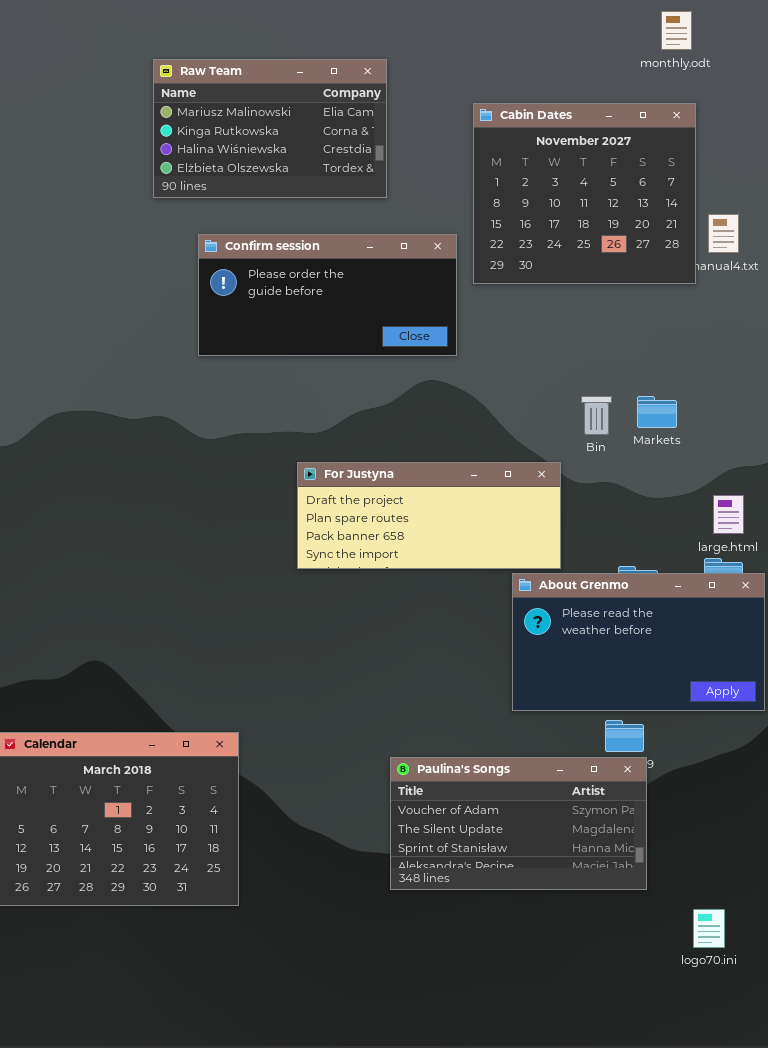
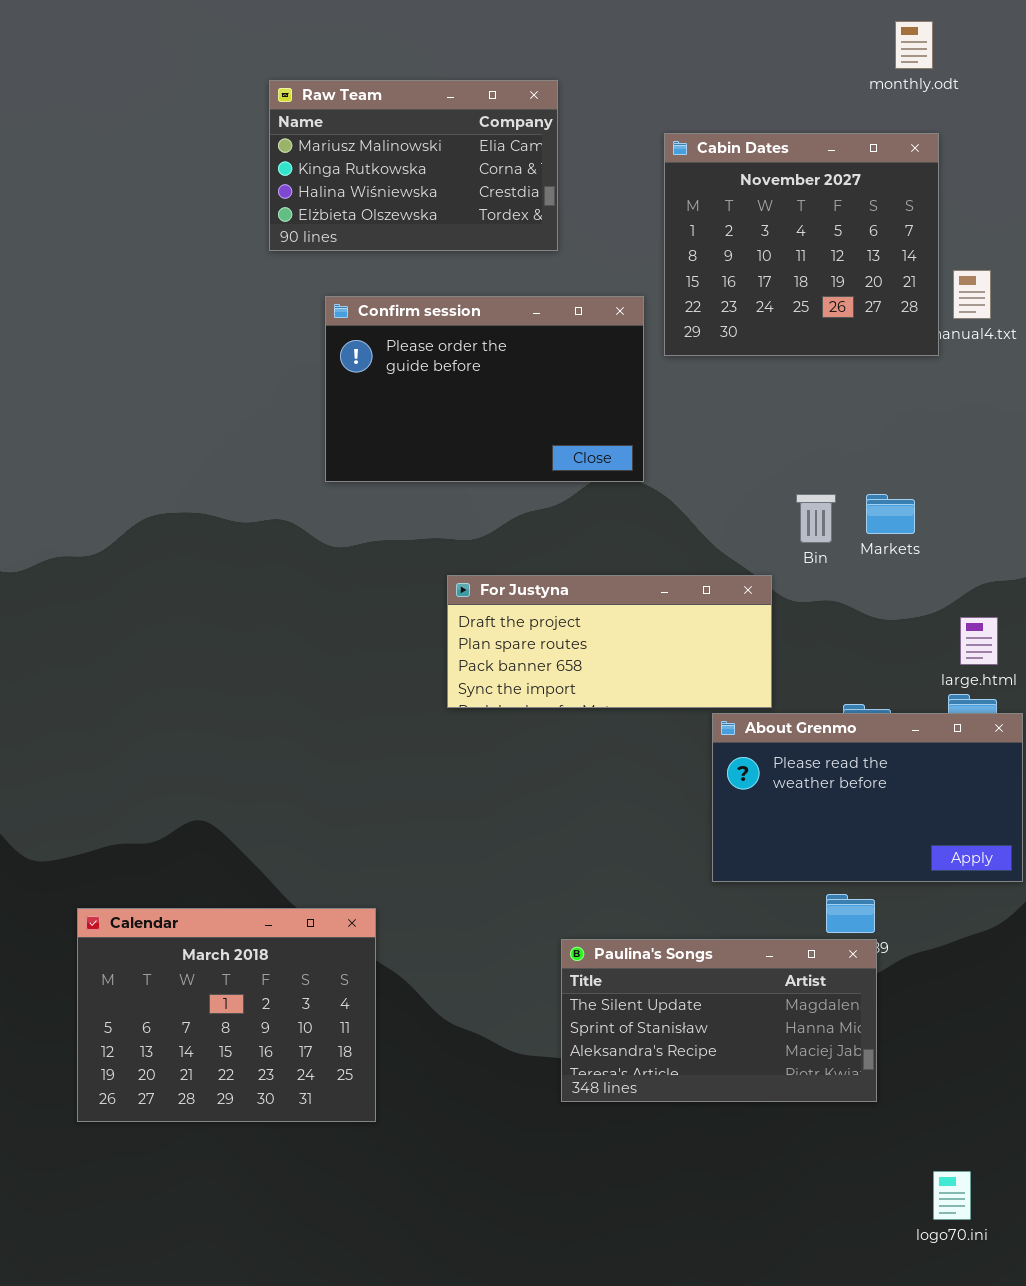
Confirm session: [198,234,457,356] -> [325,296,644,482], resized
Paulina's Songs: [390,757,647,890] -> [561,939,877,1102], scrolled down 1 row
logo70.ini: [693,909,725,948] -> [933,1171,971,1220], moved

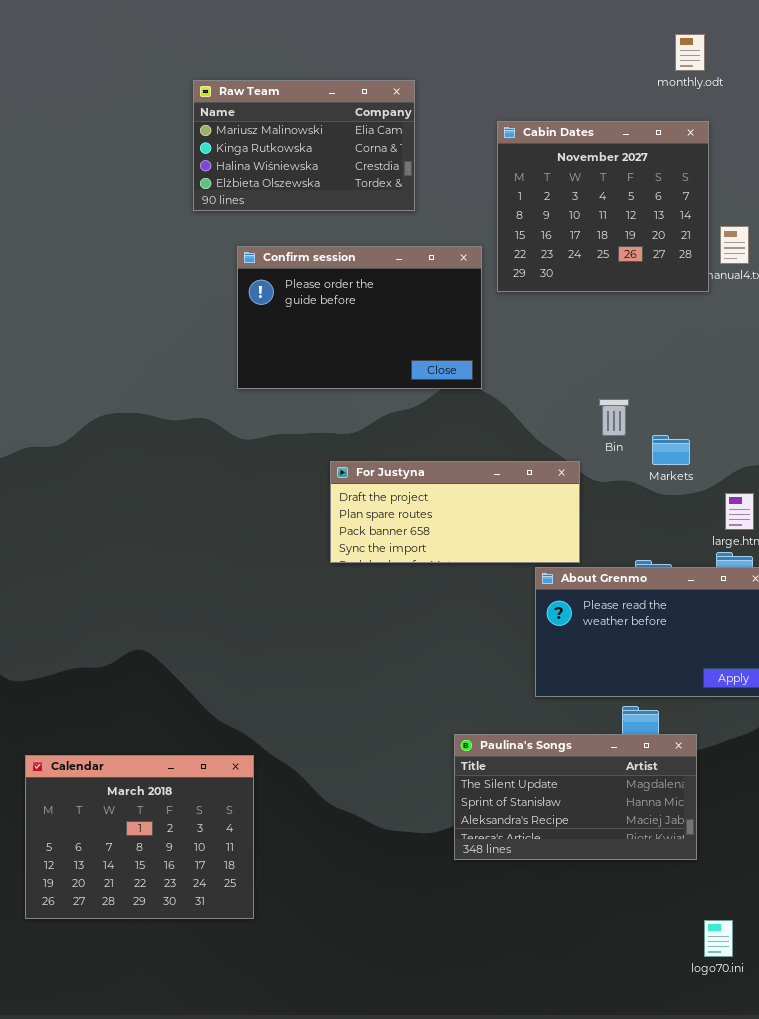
Markets: [866,494,915,534] -> [652,435,690,465], moved
Calendar: [77,908,376,1122] -> [25,755,254,919], moved
Paulina's Songs: [561,939,877,1102] -> [454,734,697,860], moved

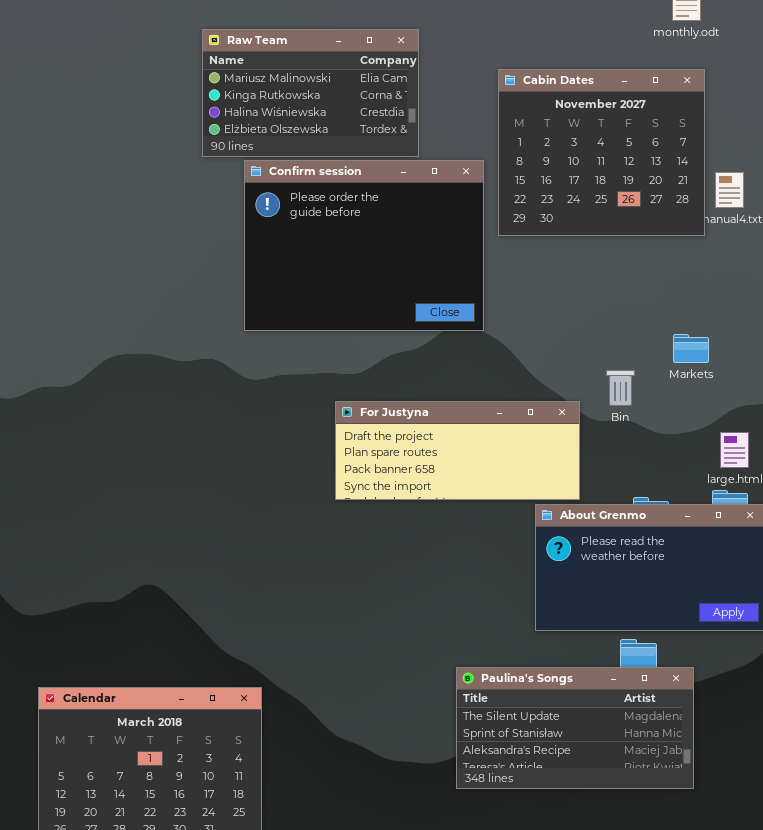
Confirm session: [237,246,482,389] -> [244,160,484,331], resized
Bin: [599,399,629,436] -> [606,370,635,406], moved
Markets: [652,435,690,465] -> [673,334,709,363], moved

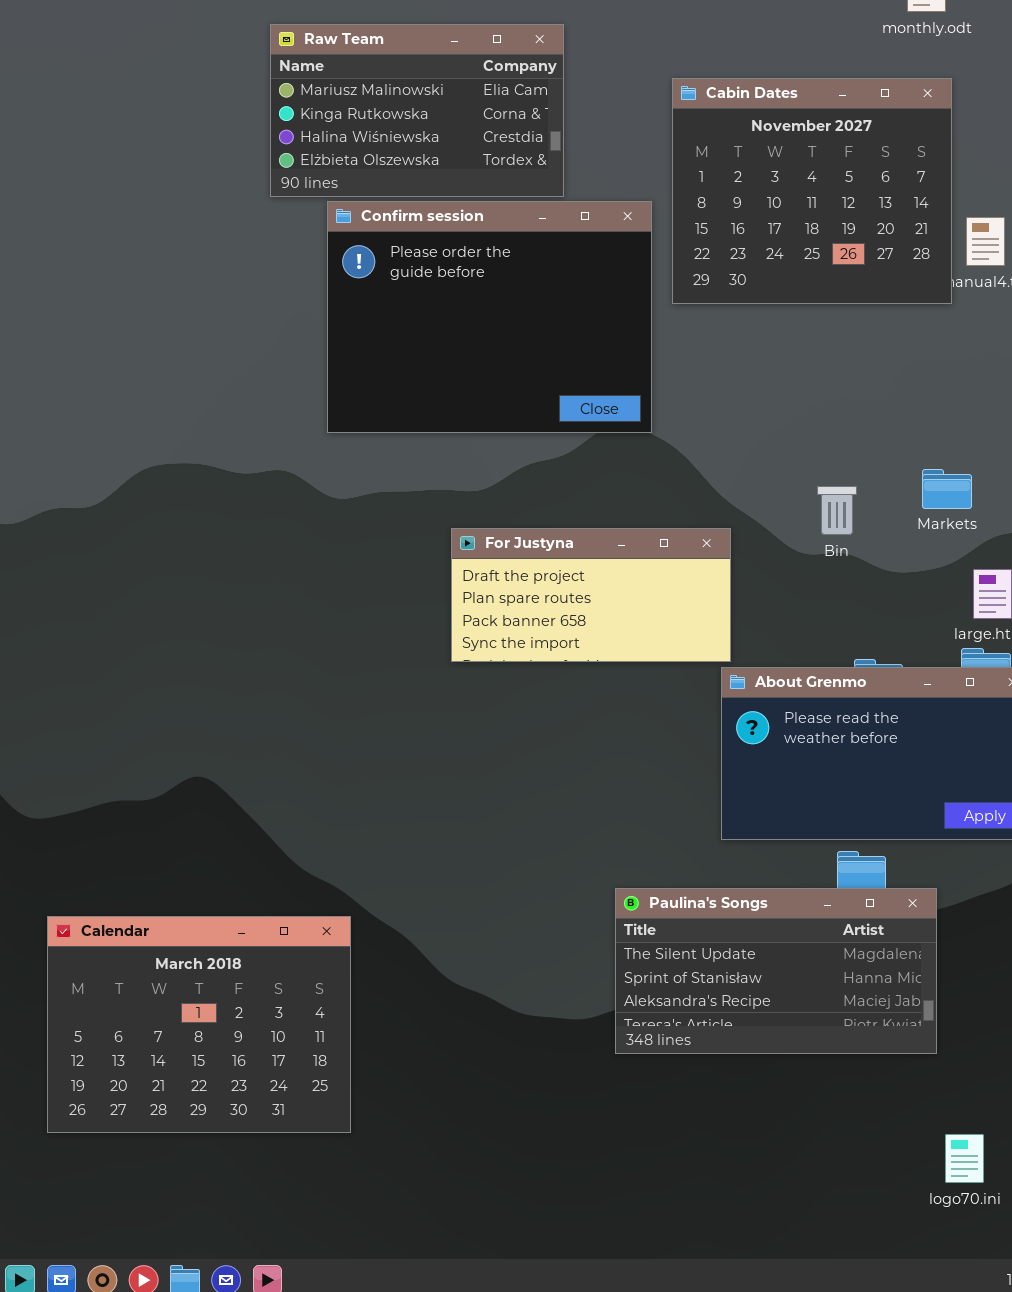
Markets: [673,334,709,363] -> [922,469,972,509], moved
For Justyna: [335,401,580,500] -> [451,528,731,662], resized

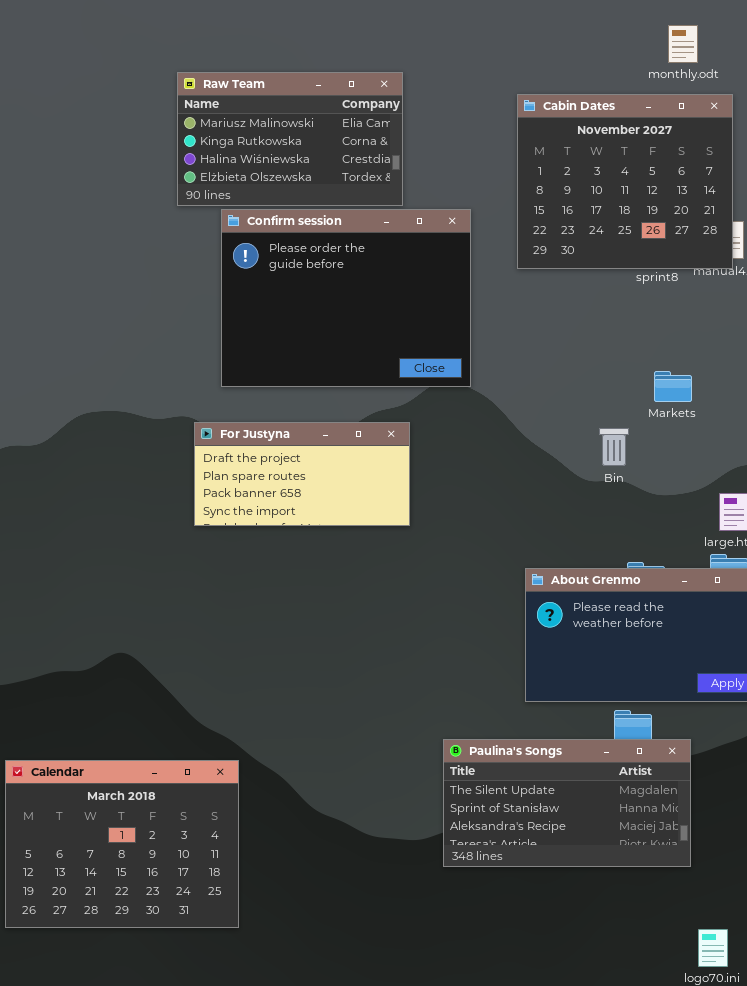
Cabin Dates: [672,78,952,304] -> [517,94,733,269], moved
Markets: [922,469,972,509] -> [654,371,692,402], moved
For Justyna: [451,528,731,662] -> [194,422,410,526], moved

